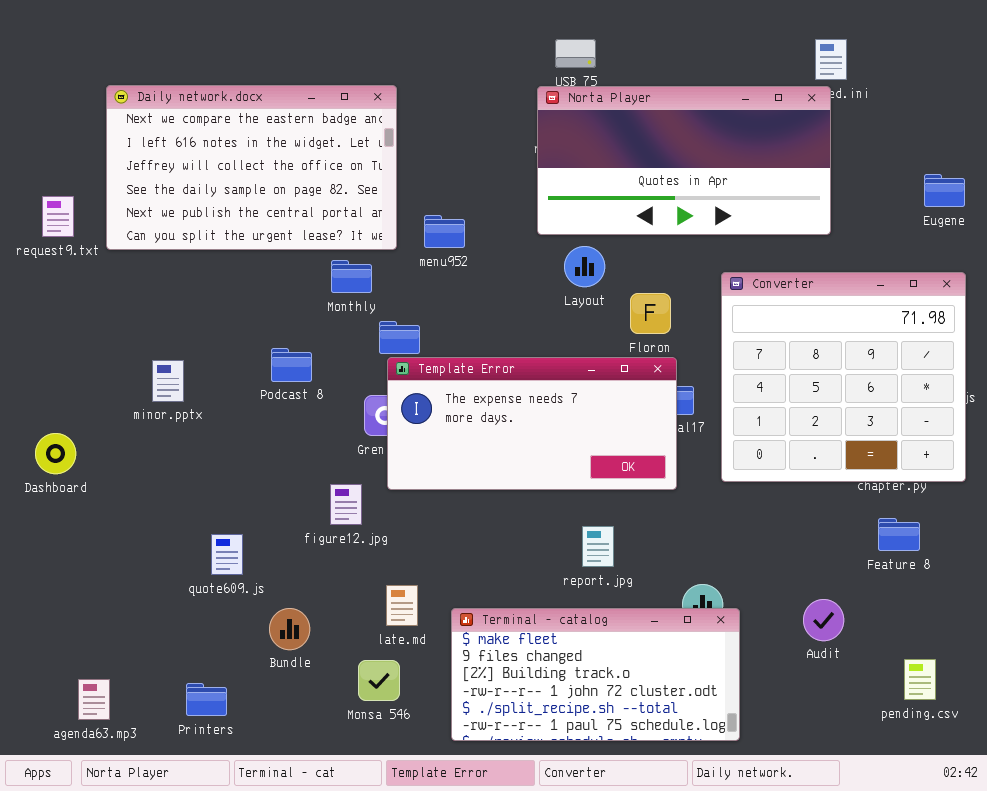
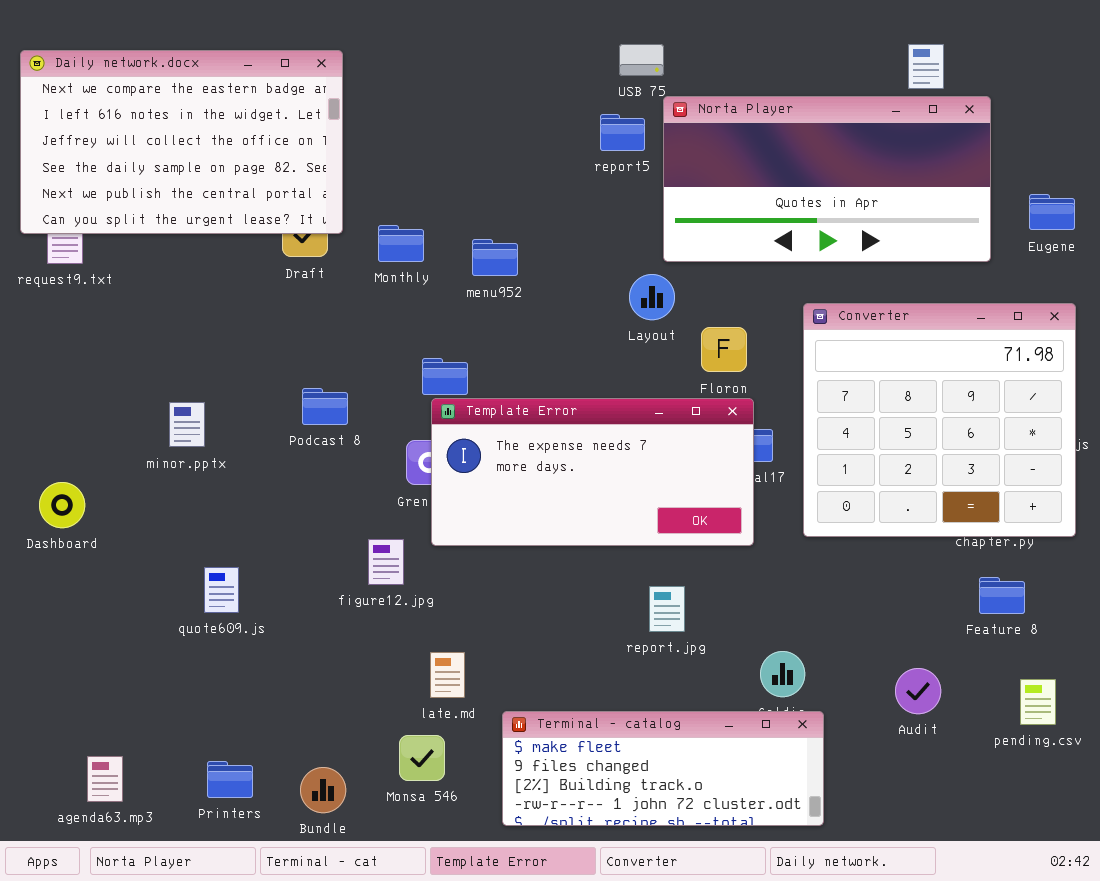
Daily network.docx: [106,85,397,250] -> [20,50,343,234], moved
Norta Player: [537,86,831,235] -> [663,96,991,262], moved
Monthly: [331,260,372,293] -> [378,225,424,262], moved
quote609.js: [211,534,243,575] -> [204,567,239,613], moved
Bundle: [269,608,310,650] -> [300,767,346,813], moved
Terminal - catalog: [451,608,740,741] -> [502,711,824,826], resized
pending.csv: [904,659,936,700] -> [1020,679,1056,725], moved

